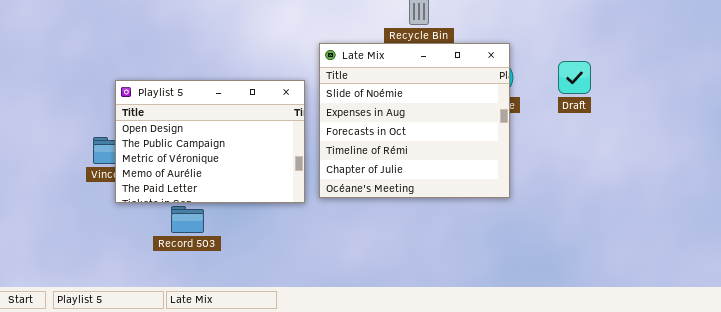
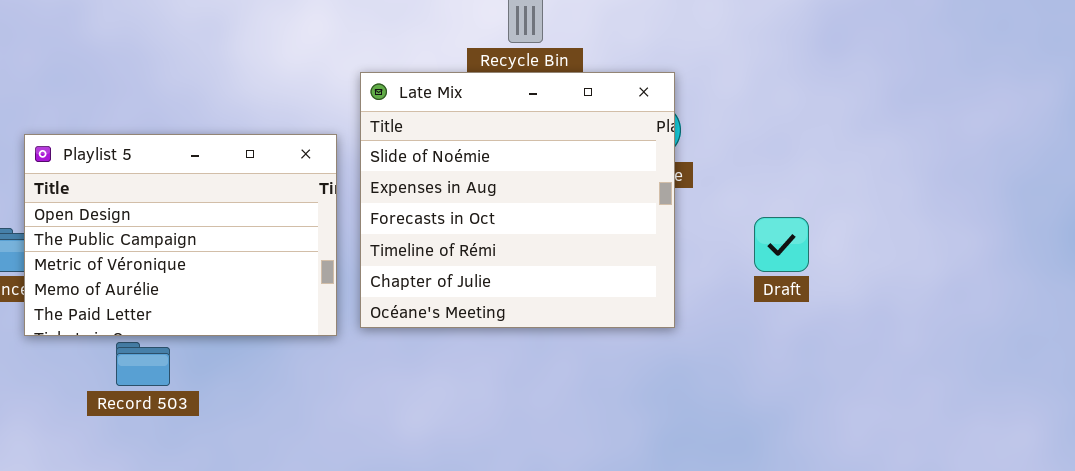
Draft: [558,61,591,94] -> [754,217,809,272], moved

